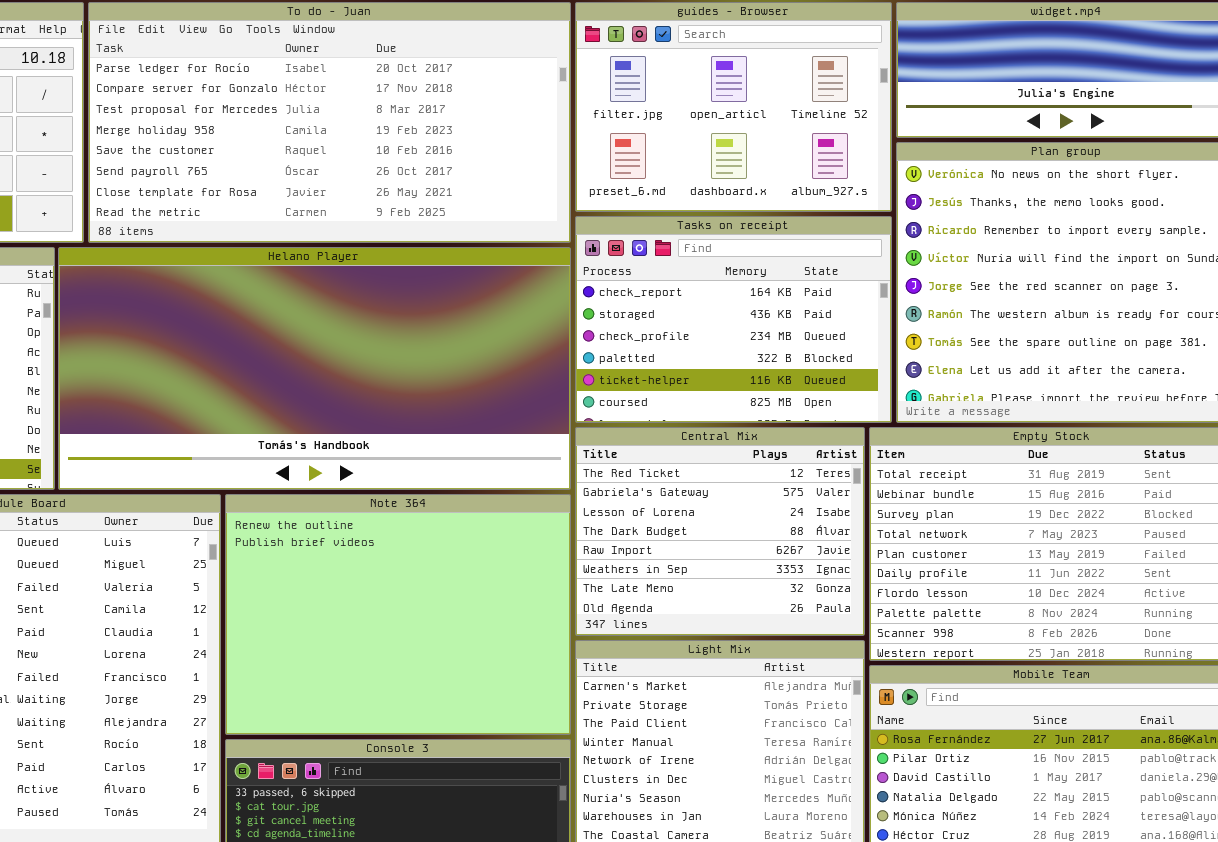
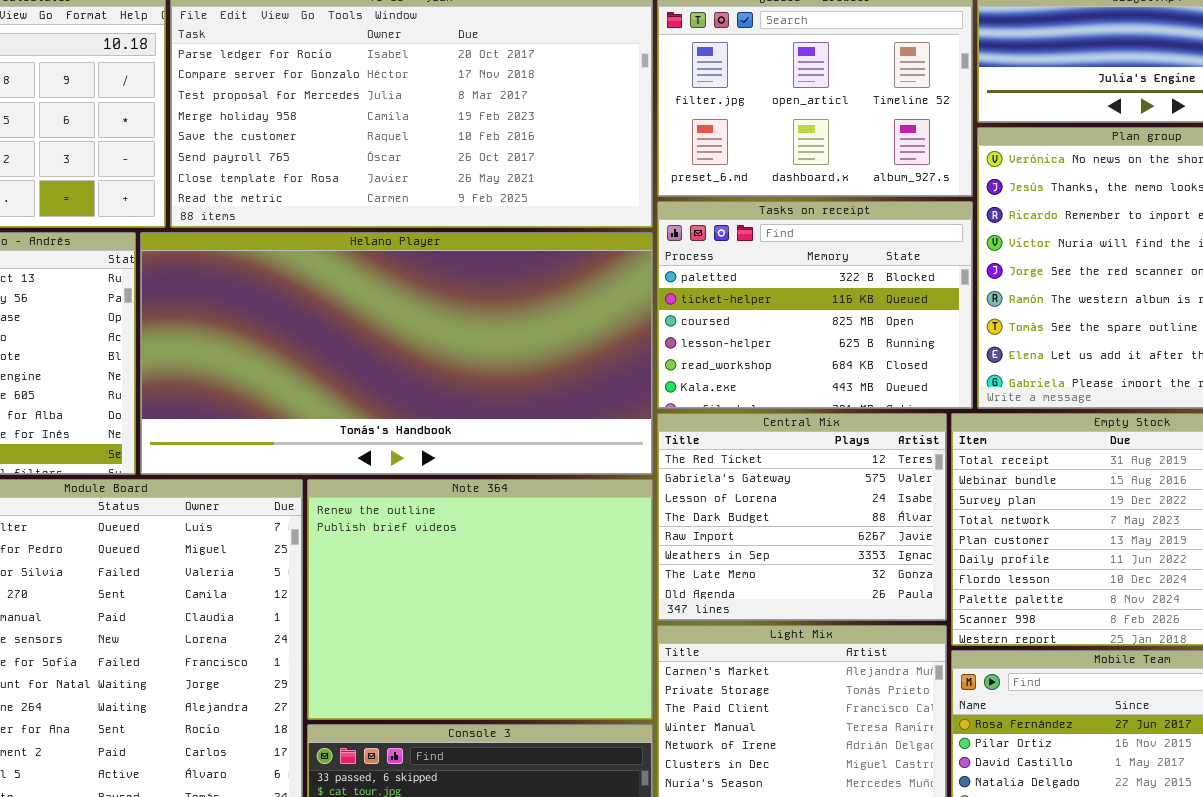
Tasks on receipt: [575,216,892,423] -> [657,201,973,409], scrolled down 3 rows

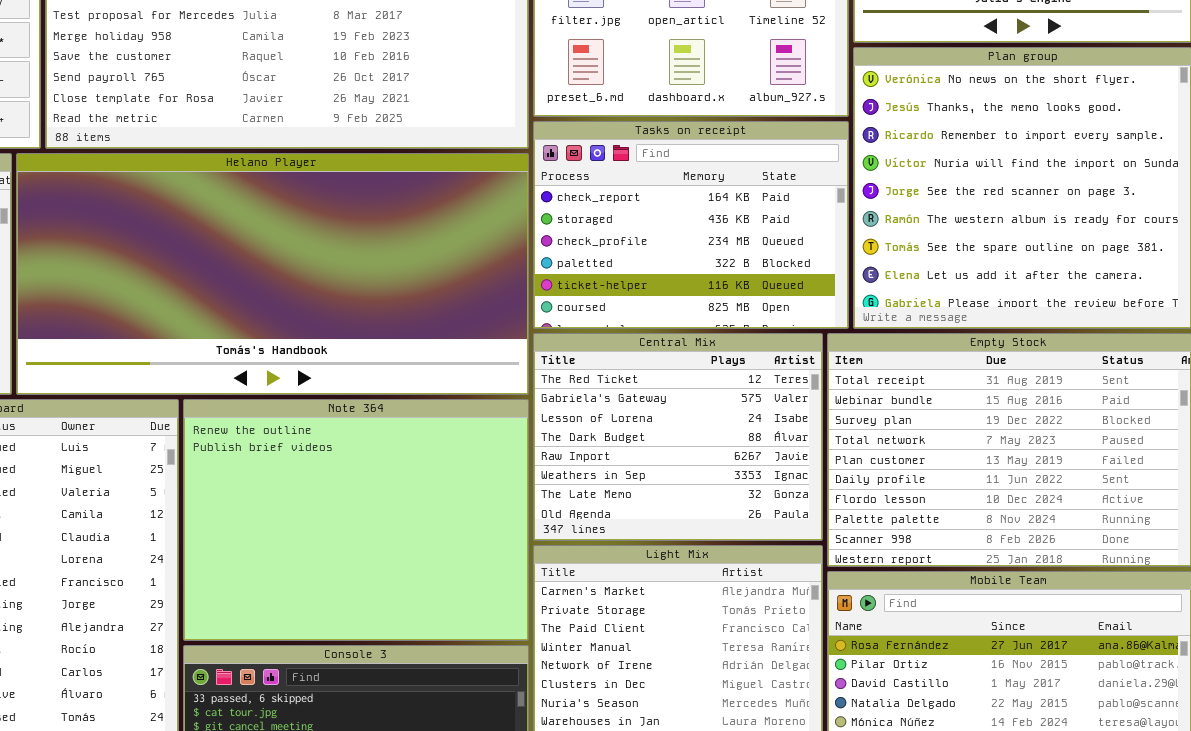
Tasks on receipt: [657,201,973,409] -> [533,121,849,329], scrolled up 3 rows

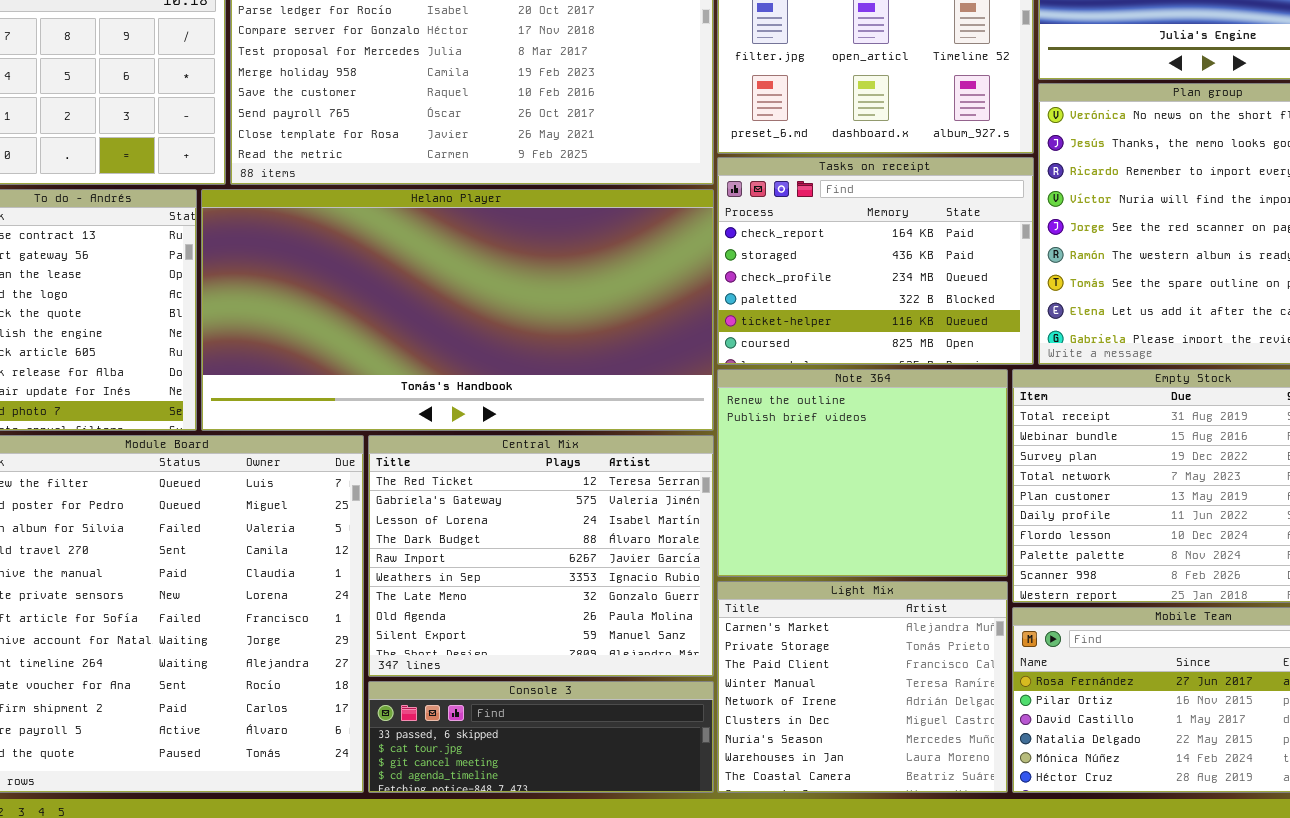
Central Mix: [533,333,823,541] -> [368,435,714,677], moved, resized
Note 364: [183,399,529,641] -> [717,369,1008,577], moved, resized

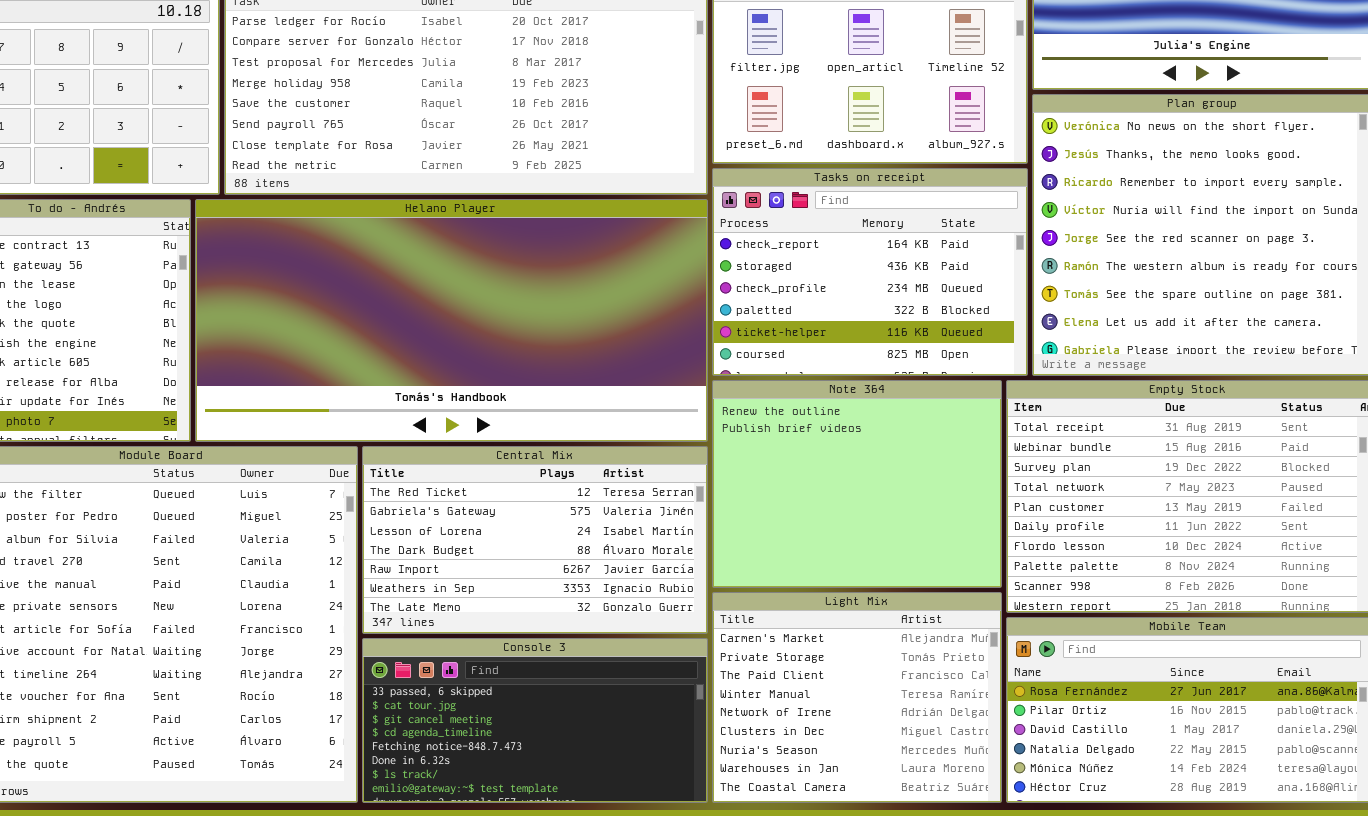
Central Mix: [368,435,714,677] -> [362,446,708,634], resized
Console 3: [368,681,714,793] -> [362,638,708,803], resized

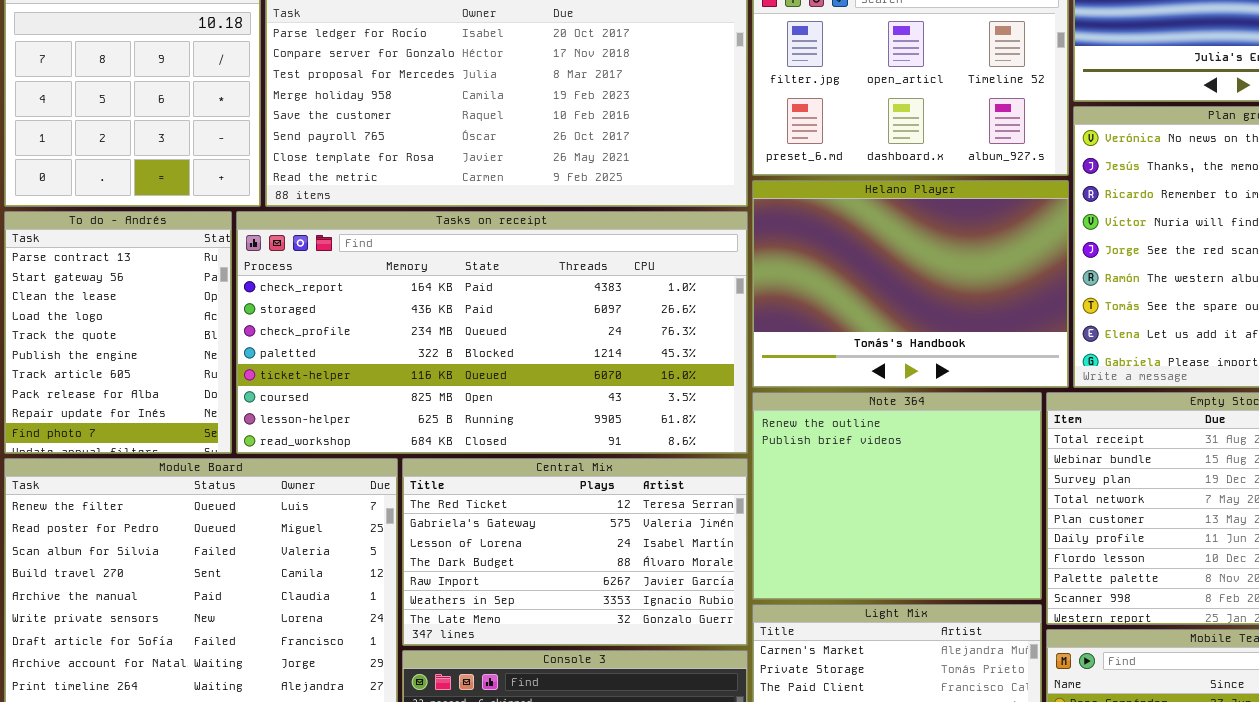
Tasks on receipt: [712,168,1028,376] -> [236,211,748,454], moved, resized
Helano Player: [195,199,708,442] -> [752,180,1069,388], moved, resized

